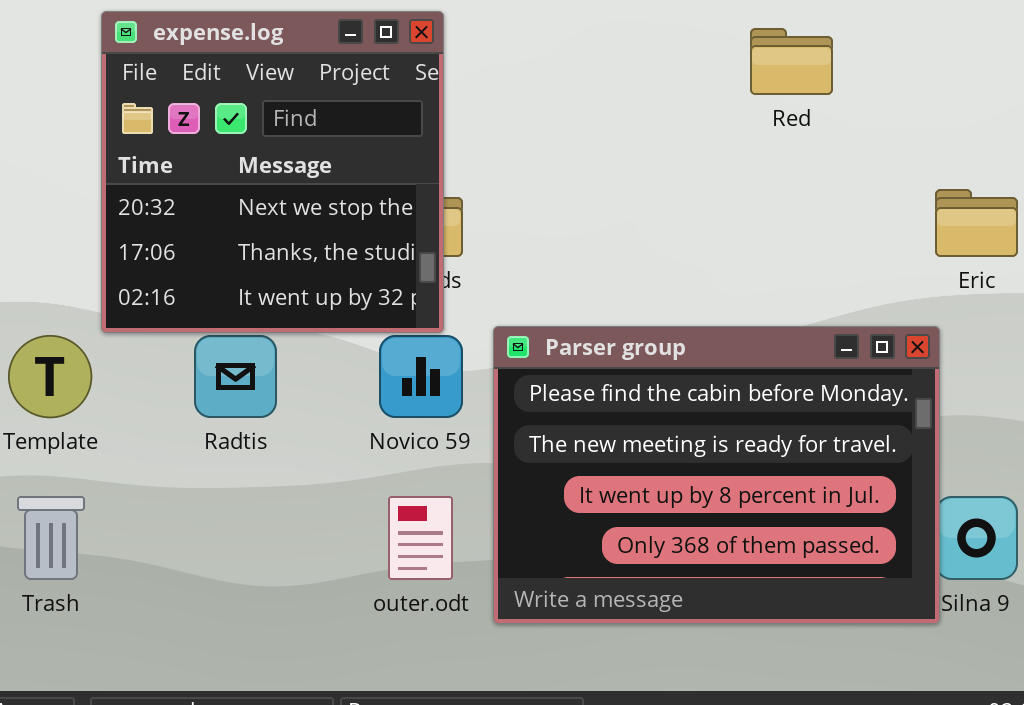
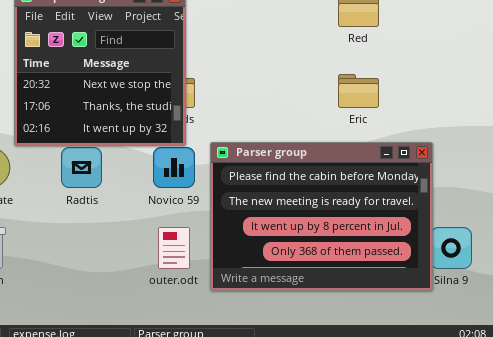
Eric: [935,189,1018,257] -> [338,74,379,108], moved

